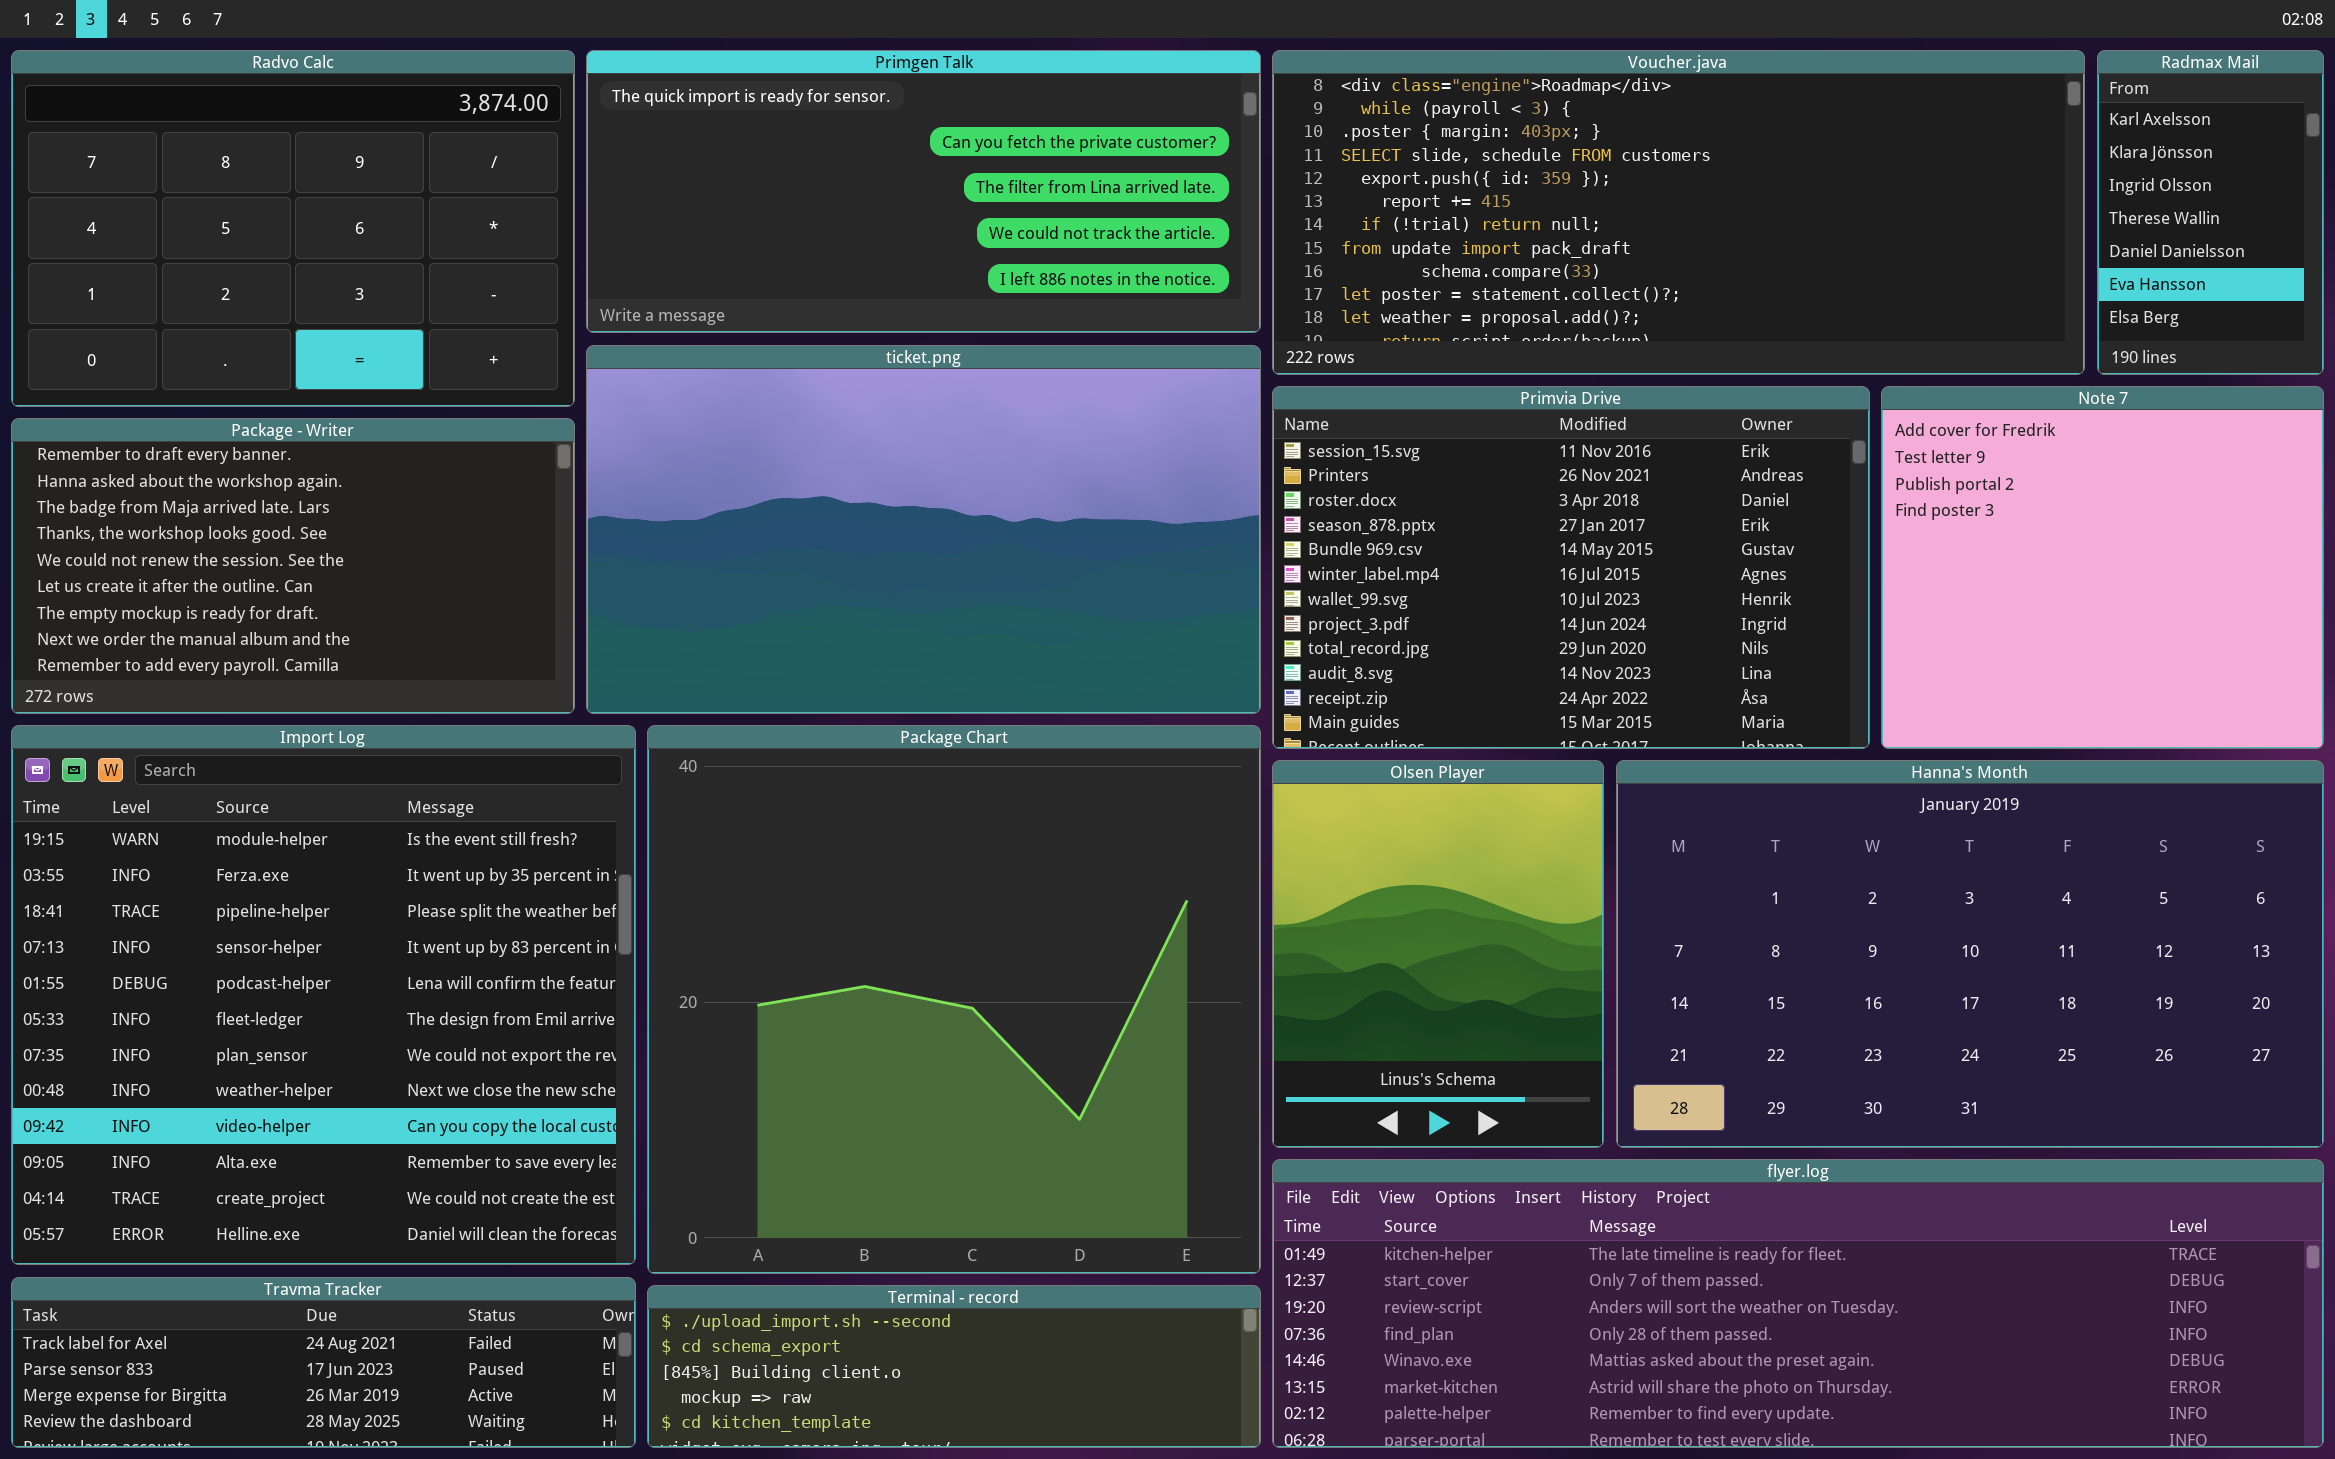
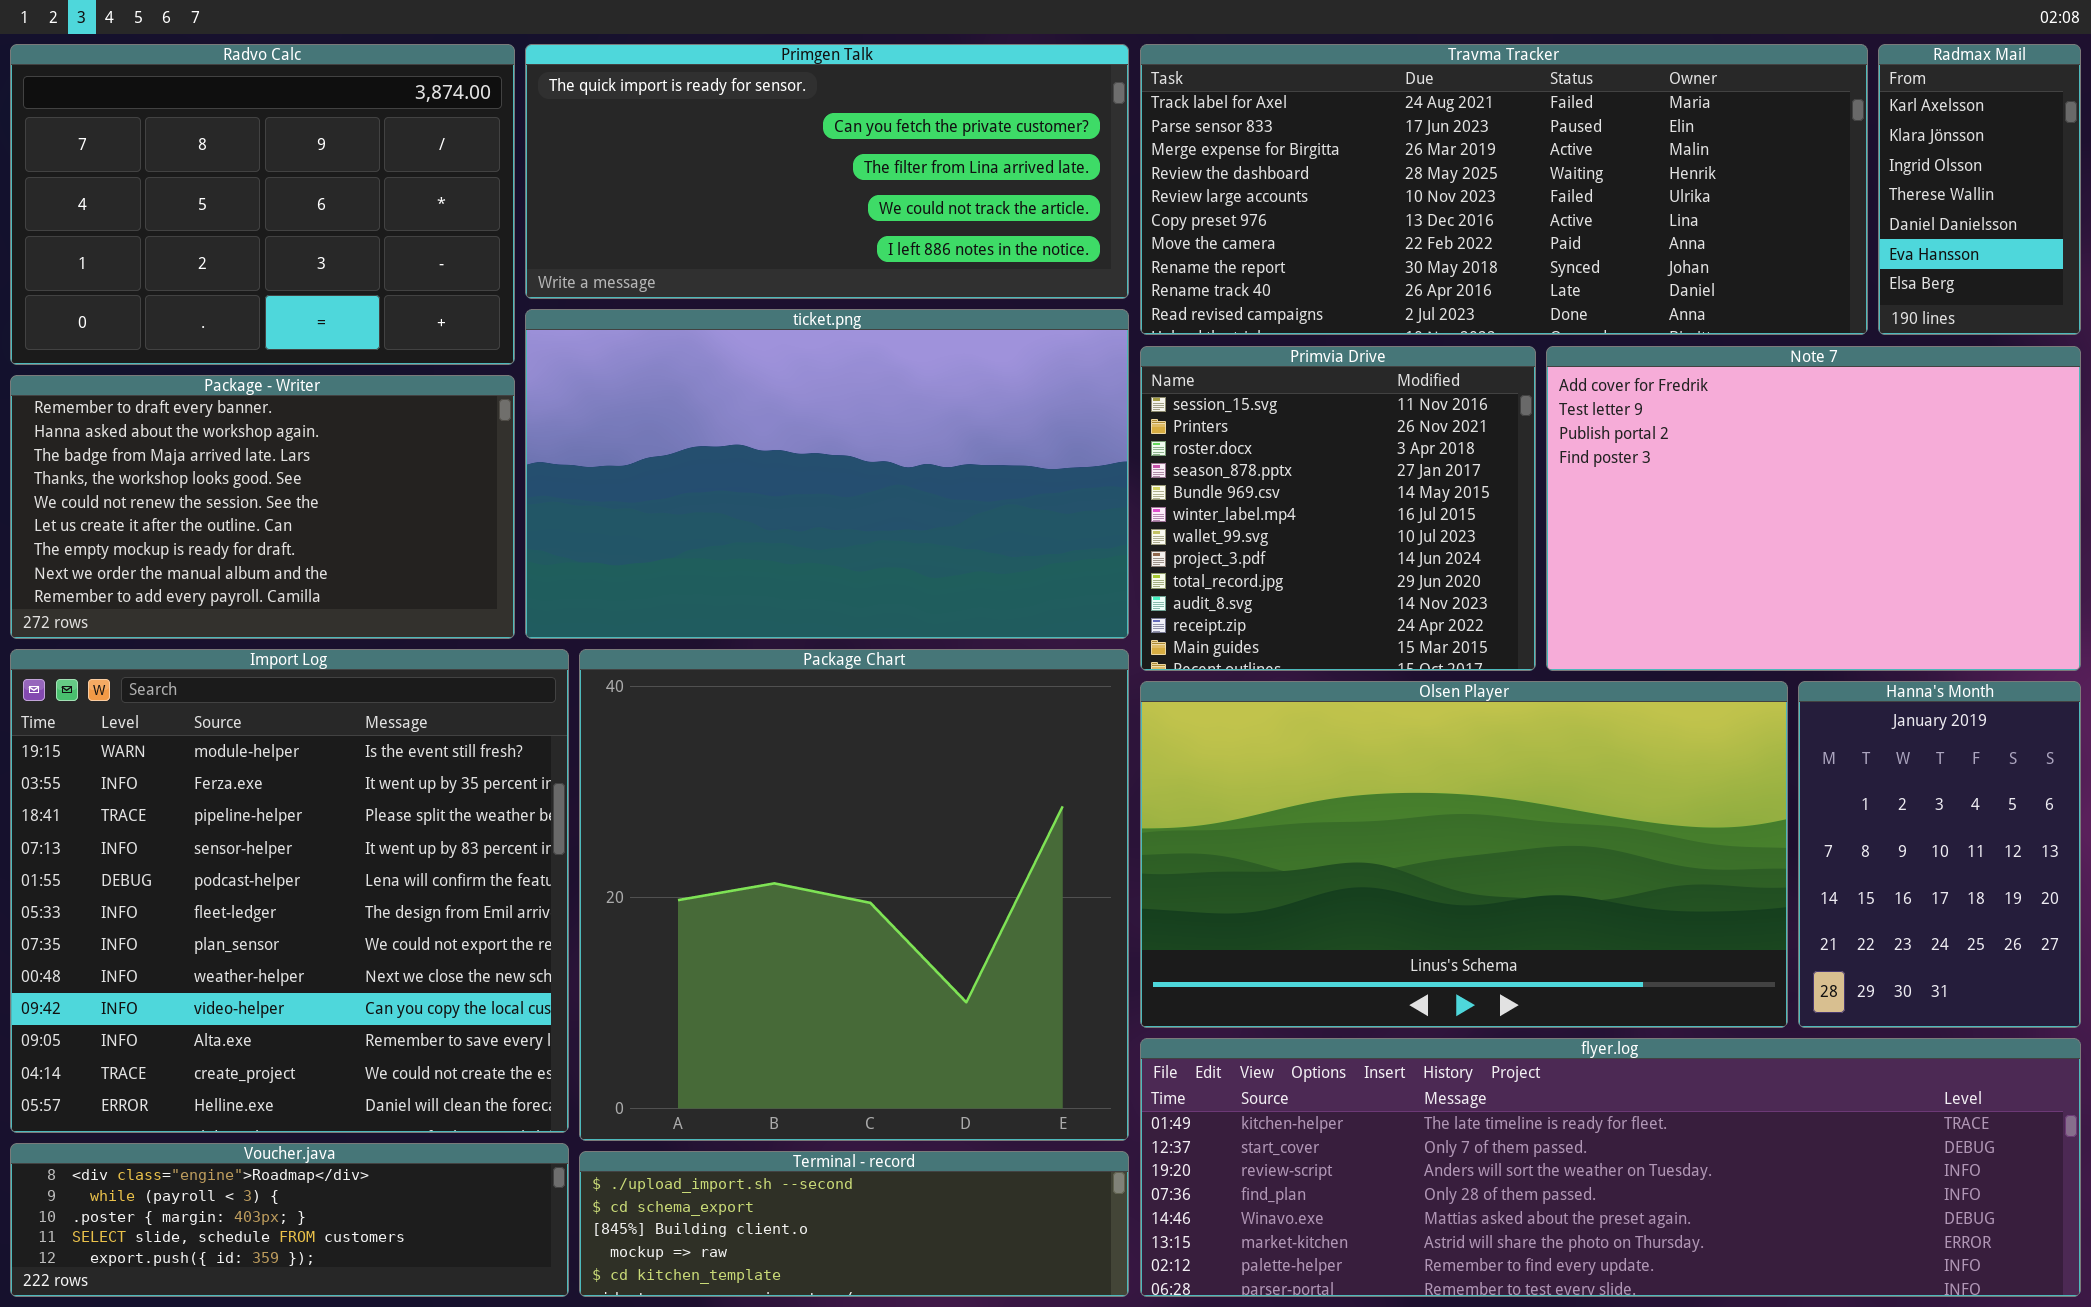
Voucher.java: [1272,50,2085,375] -> [10,1143,569,1297], moved, resized
Primvia Drive: [1272,386,1870,749] -> [1140,346,1536,671], resized
Note 7: [1881,386,2324,749] -> [1546,346,2081,671], resized
Olsen Player: [1272,760,1604,1148] -> [1140,681,1788,1028], resized
Hanna's Month: [1616,760,2324,1148] -> [1798,681,2081,1028], resized
Travma Tracker: [11,1277,636,1448] -> [1140,44,1868,335], moved, resized

